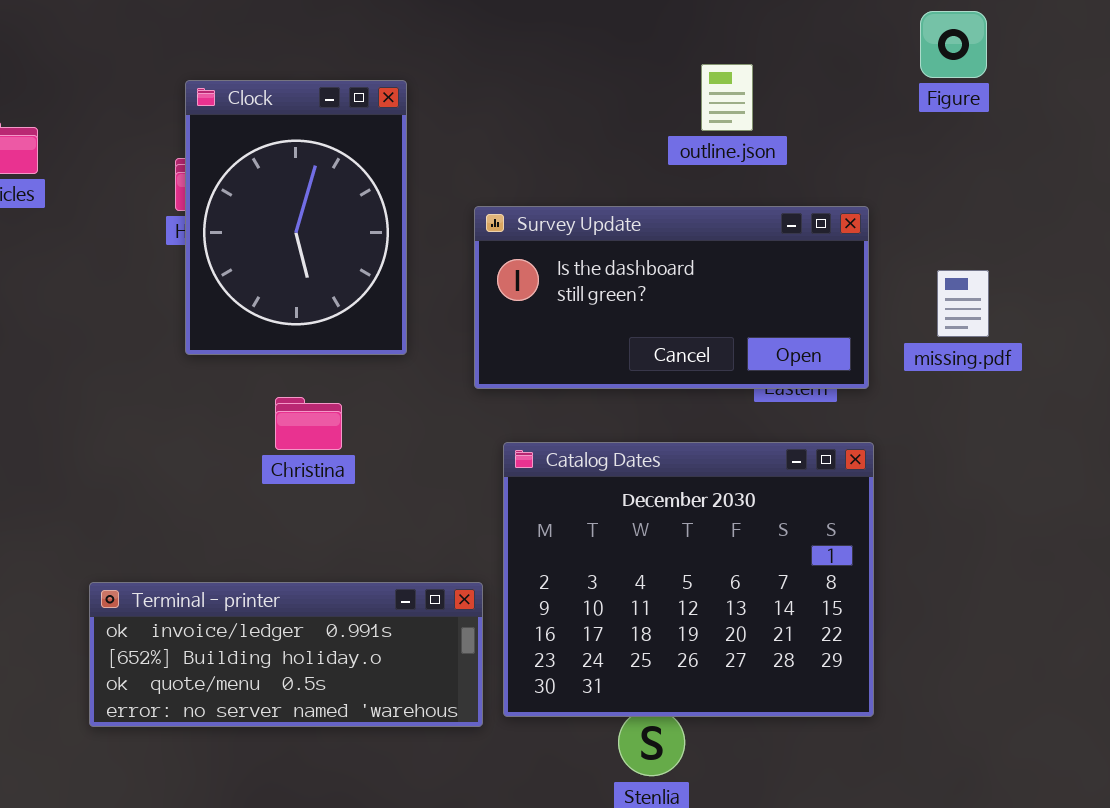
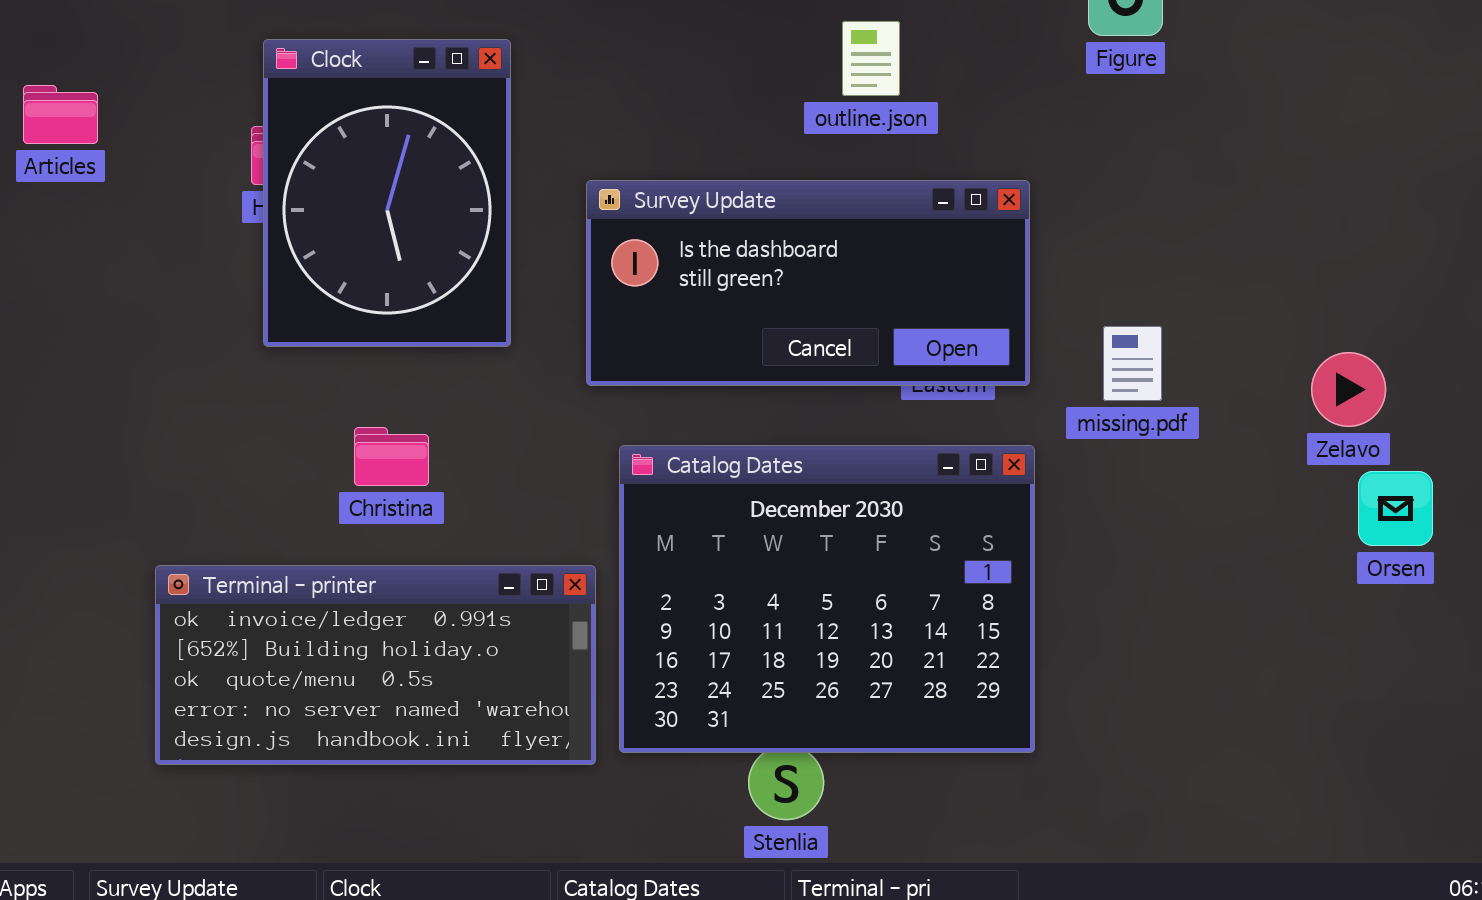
missing.pdf: [937,270,989,337] -> [1103,326,1162,401], moved
Christina: [275,397,342,450] -> [354,427,429,486], moved
Terminal - printer: [89,582,483,727] -> [155,565,596,765], resized

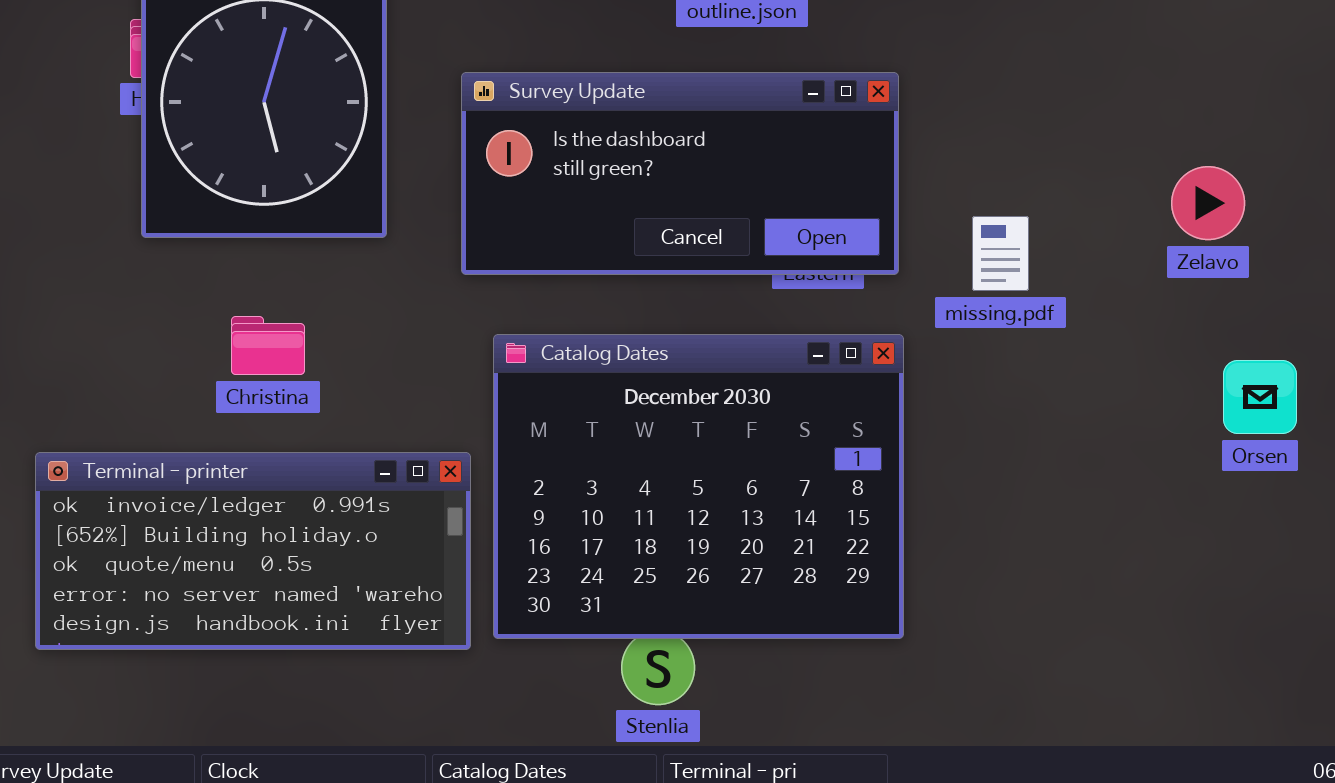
Zelavo: [1311,352,1386,427] -> [1171,166,1245,240], moved

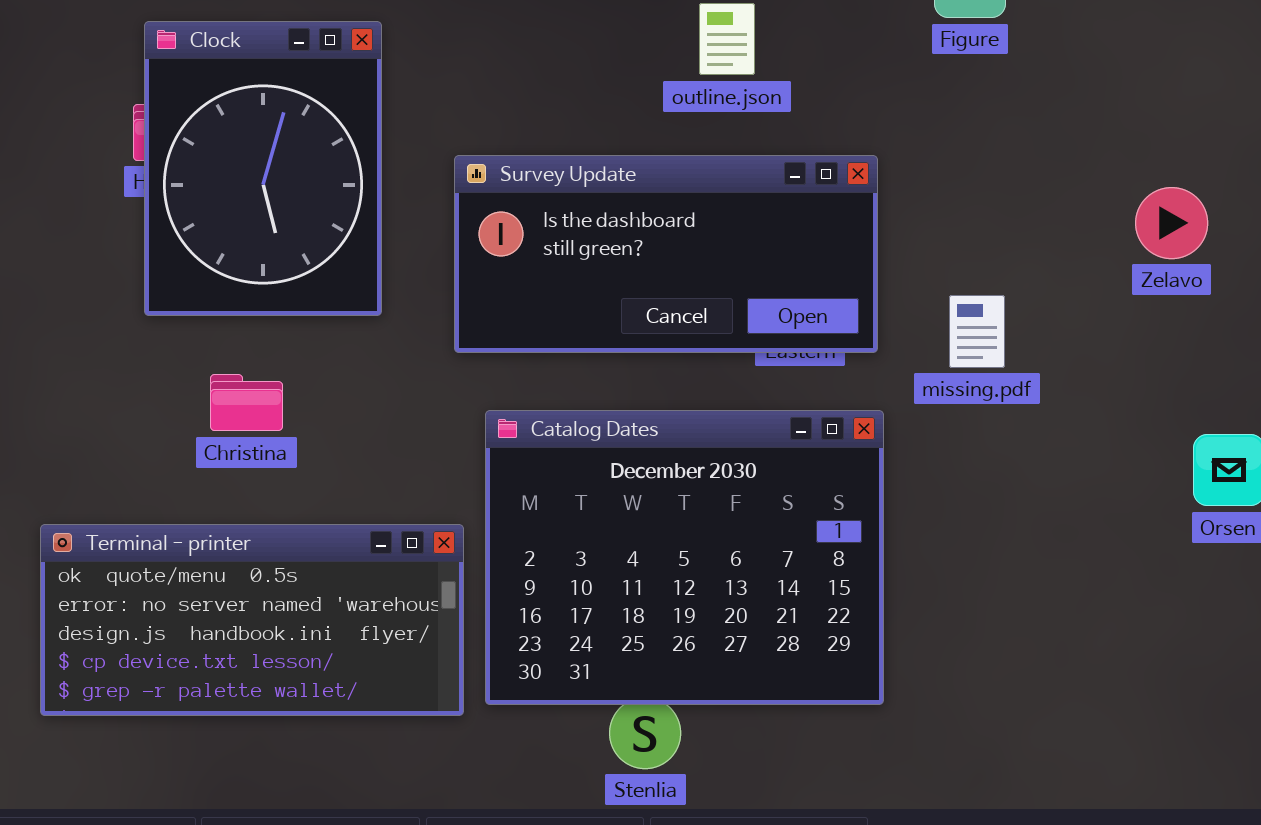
Zelavo: [1171,166,1245,240] -> [1135,187,1208,259], moved
Christina: [231,316,305,375] -> [210,374,283,431], moved
Terminal - printer: [35,452,471,650] -> [40,524,464,716], scrolled down 2 rows

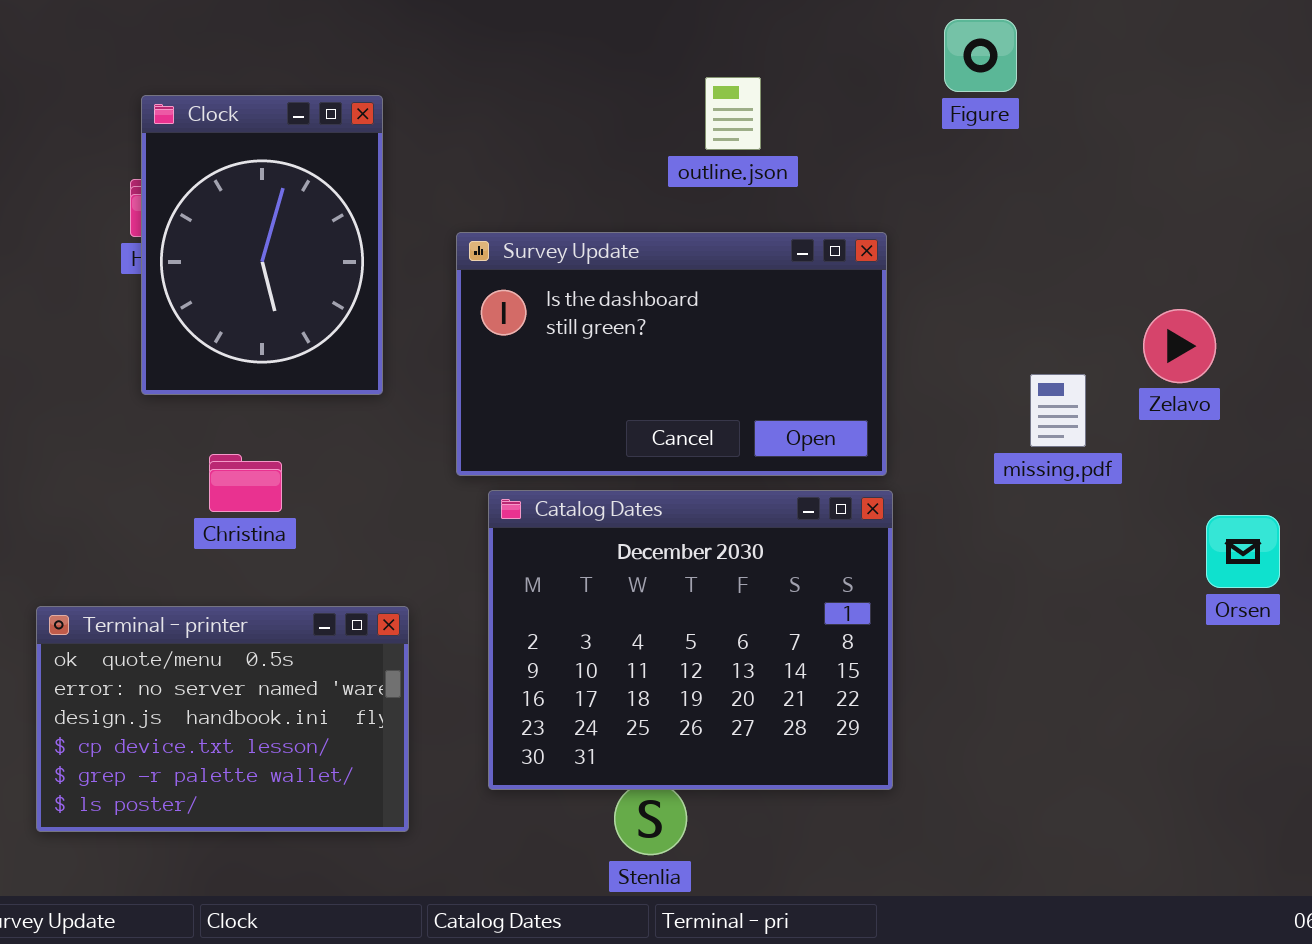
Survey Update: [454,155,878,353] -> [456,232,887,476], resized
Zelavo: [1135,187,1208,259] -> [1143,309,1216,383], moved
missing.pdf: [949,295,1005,368] -> [1030,374,1086,447], moved
Terminal - printer: [40,524,464,716] -> [36,606,409,832], resized

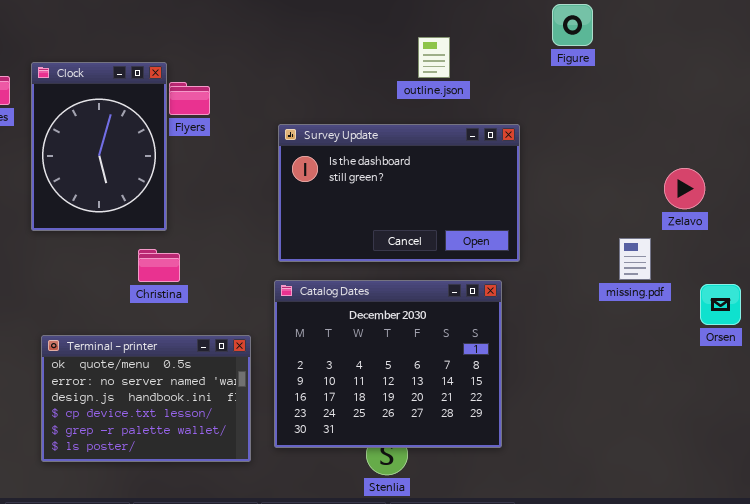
Clock: [141,95,383,395] -> [31,62,167,231], moved
missing.pdf: [1030,374,1086,447] -> [619,238,651,280], moved
Catalog Dates: [488,490,893,790] -> [274,280,502,448], moved

